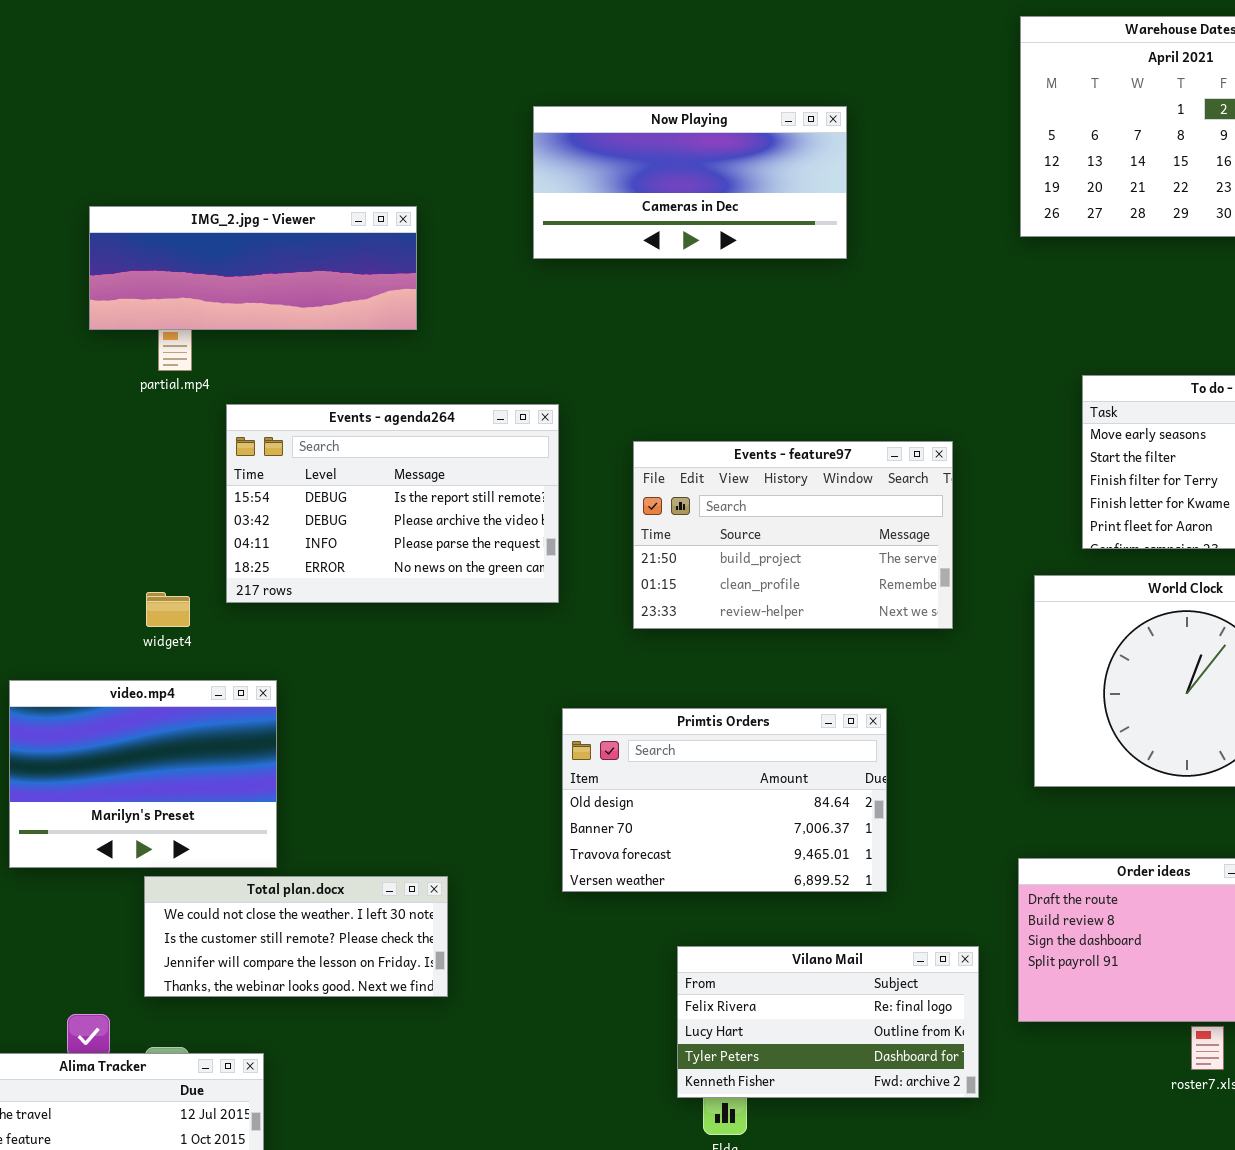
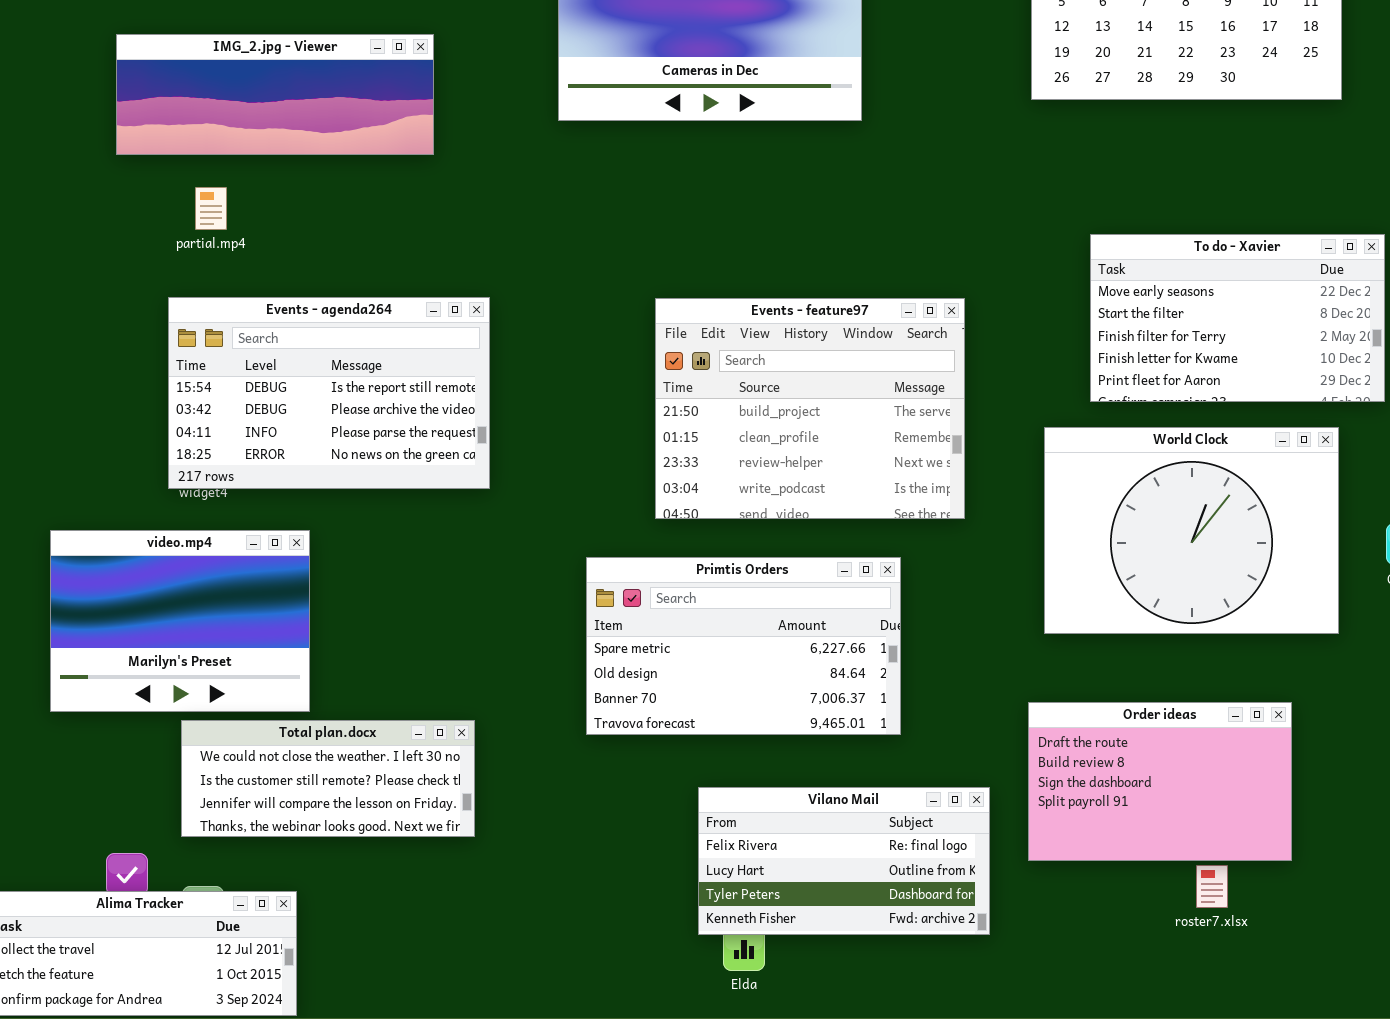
IMG_2.jpg - Viewer: [89,206,417,330] -> [116,34,434,155], moved
Events - agenda264: [226,404,559,603] -> [168,297,490,489], moved
Events - feature97: [633,441,953,629] -> [655,298,965,519], resized
Primtis Orders: [562,708,887,892] -> [586,557,901,735], scrolled up 1 row

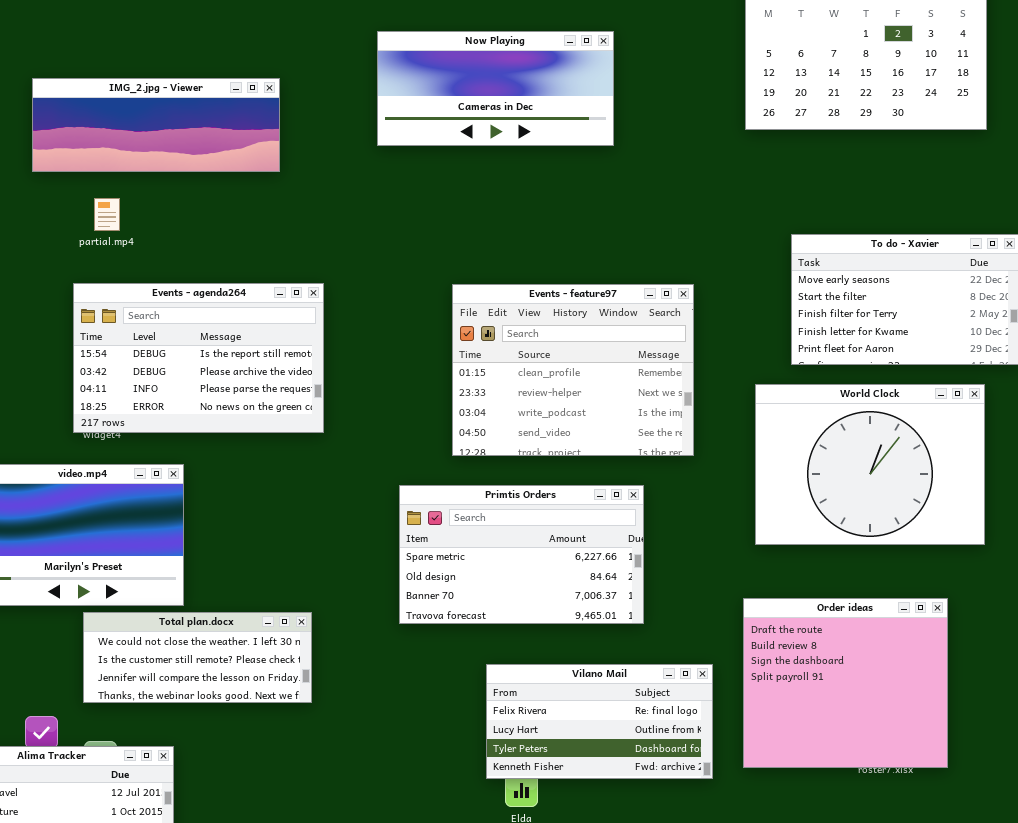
Events - feature97: [655,298,965,519] -> [452,284,694,456], scrolled down 1 row
Order ideas: [1028,702,1292,861] -> [743,598,948,768], resized

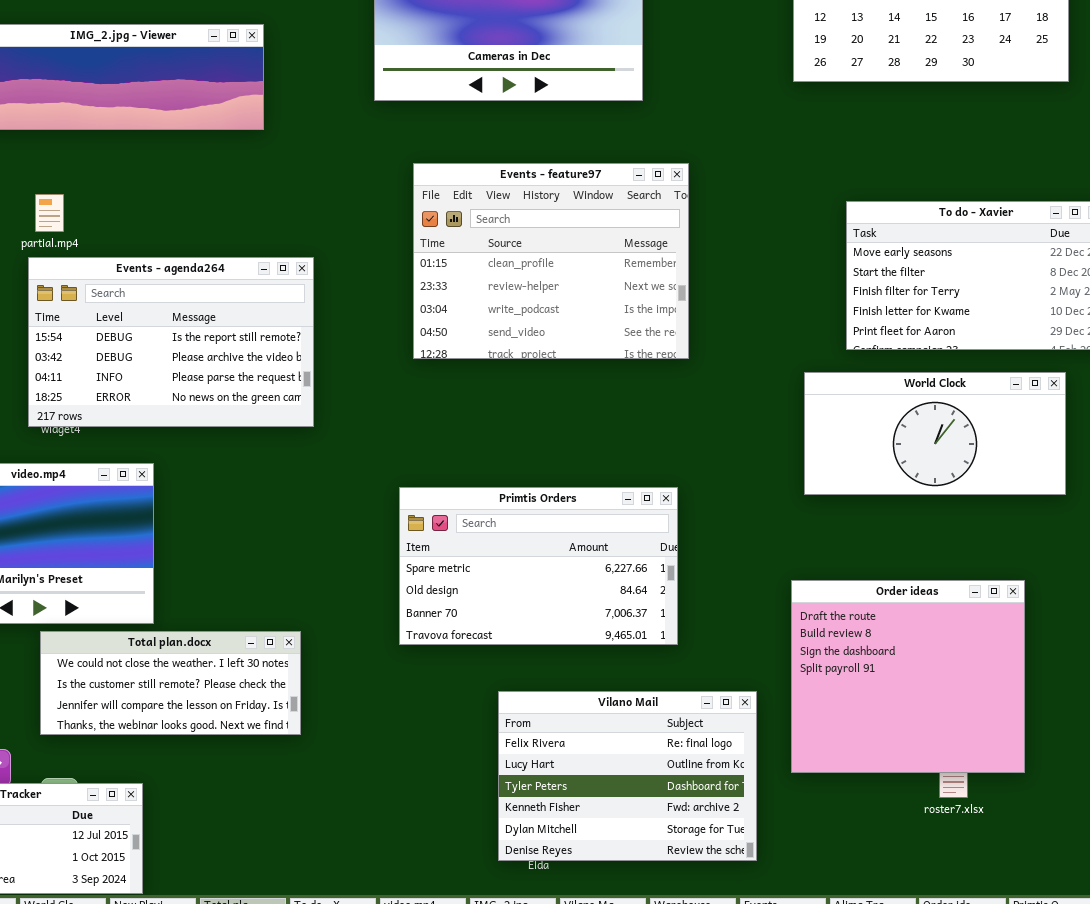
partial.mp4: [94,198,120,231] -> [35,194,64,232], moved
Events - feature97: [452,284,694,456] -> [413,163,689,359], moved
World Clock: [755,384,985,545] -> [804,372,1066,495], resized
Order ideas: [743,598,948,768] -> [791,580,1025,773], moved
Vilano Mail: [486,664,713,779] -> [498,691,757,861], resized

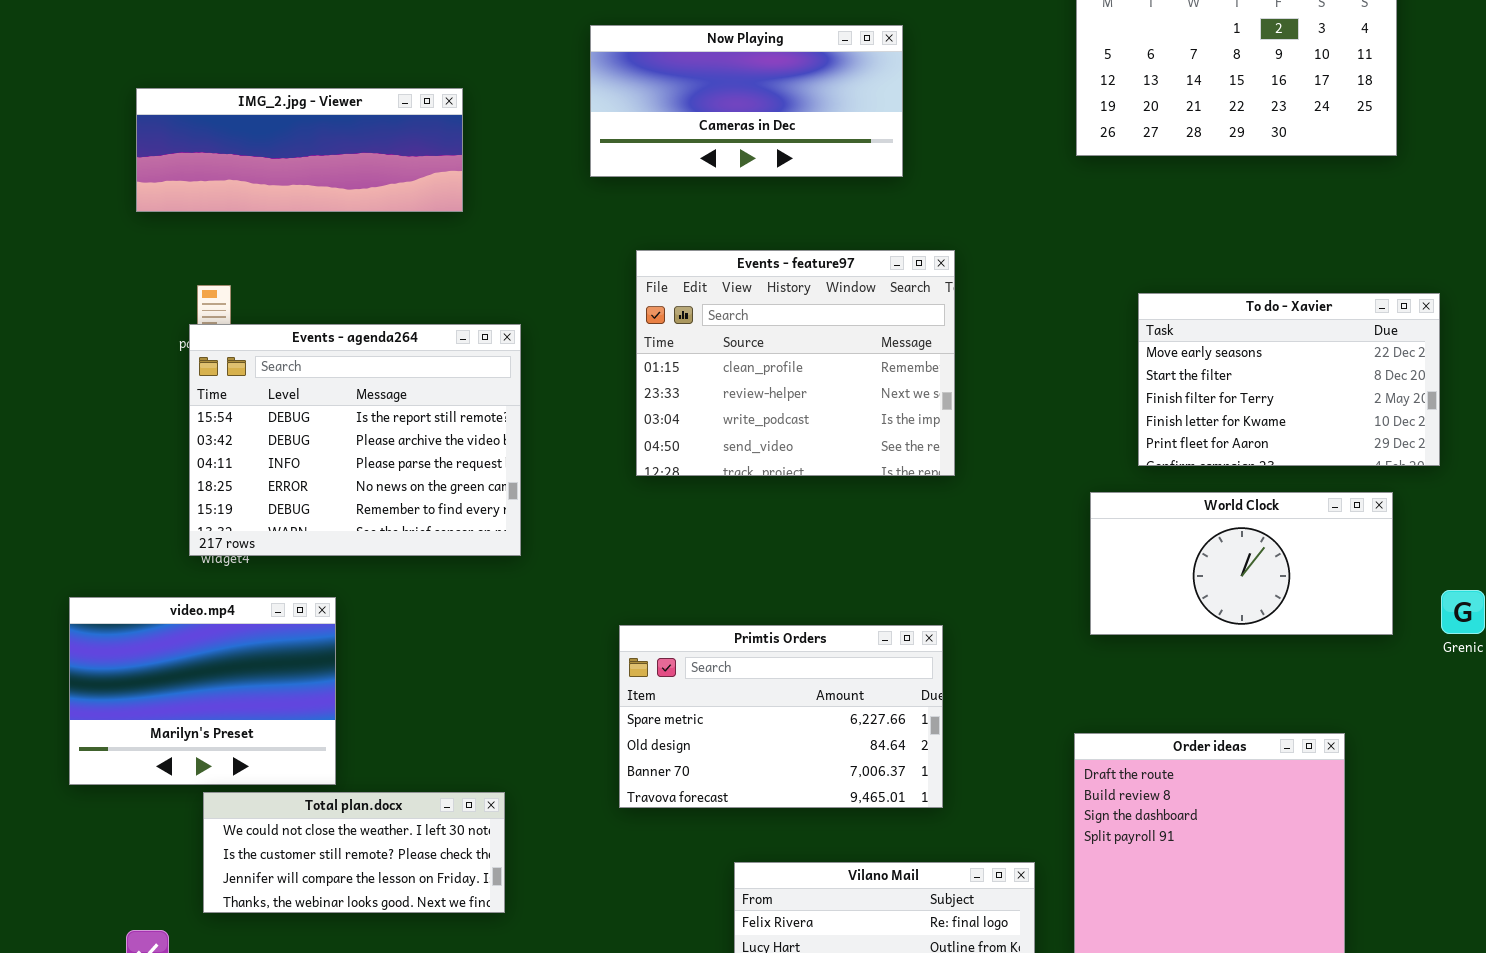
Events - agenda264: [28,257,314,427] -> [189,324,521,556], resized

